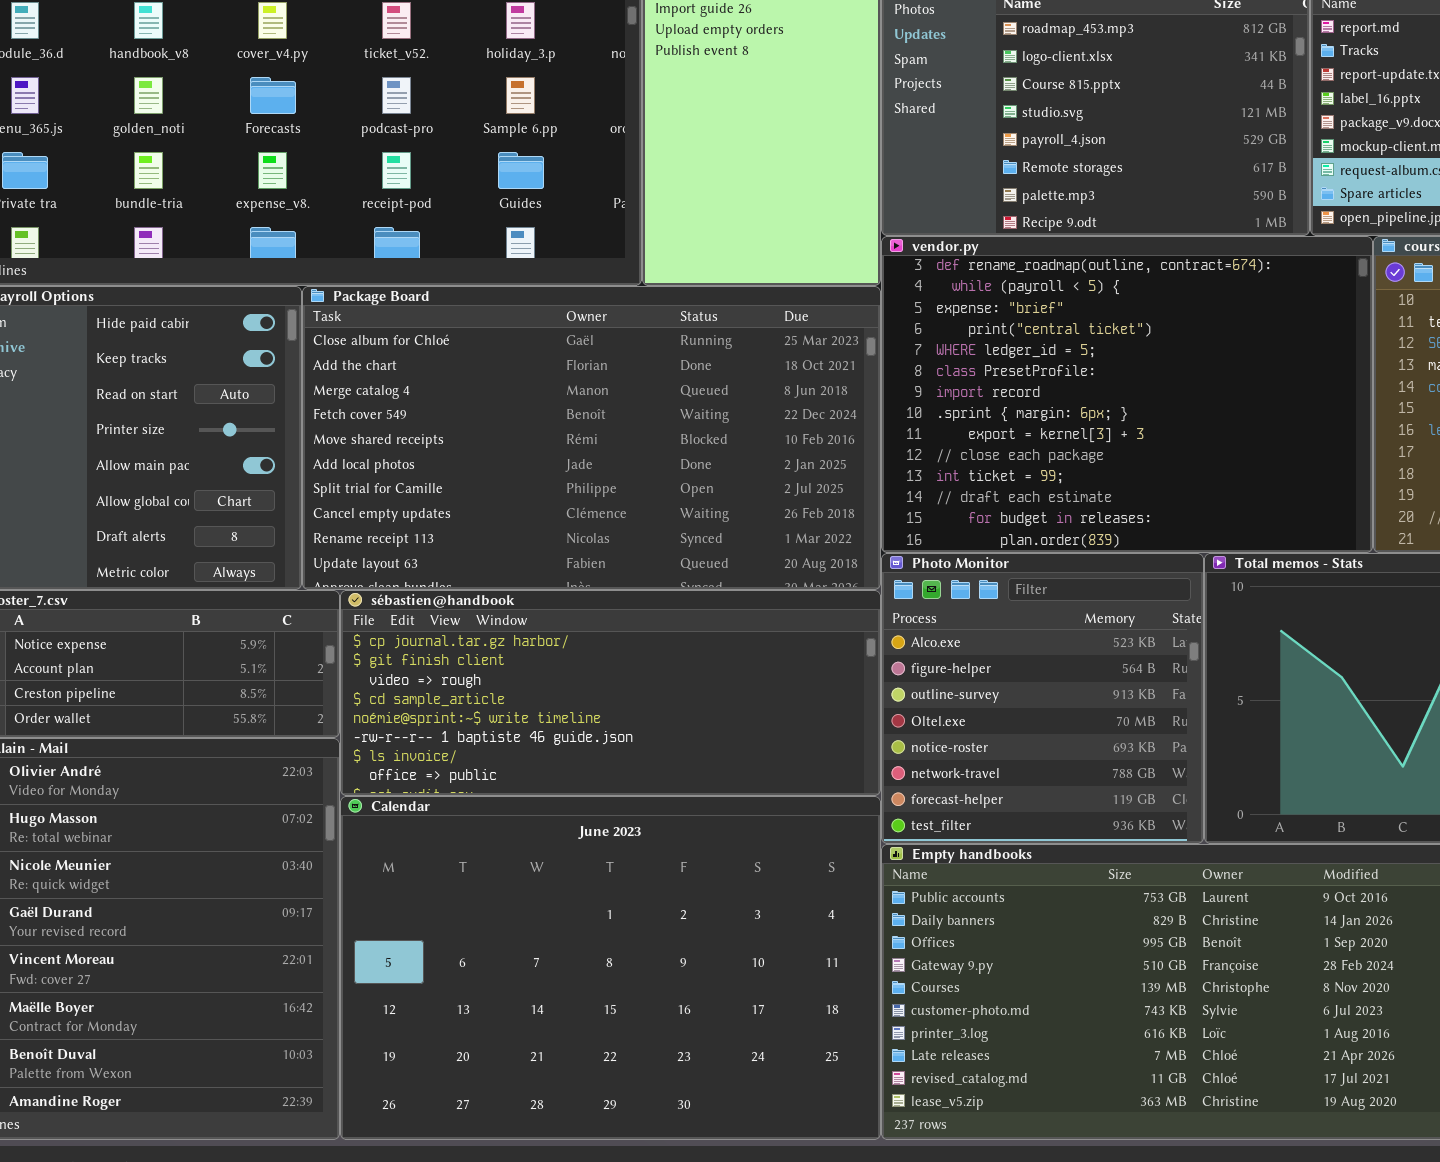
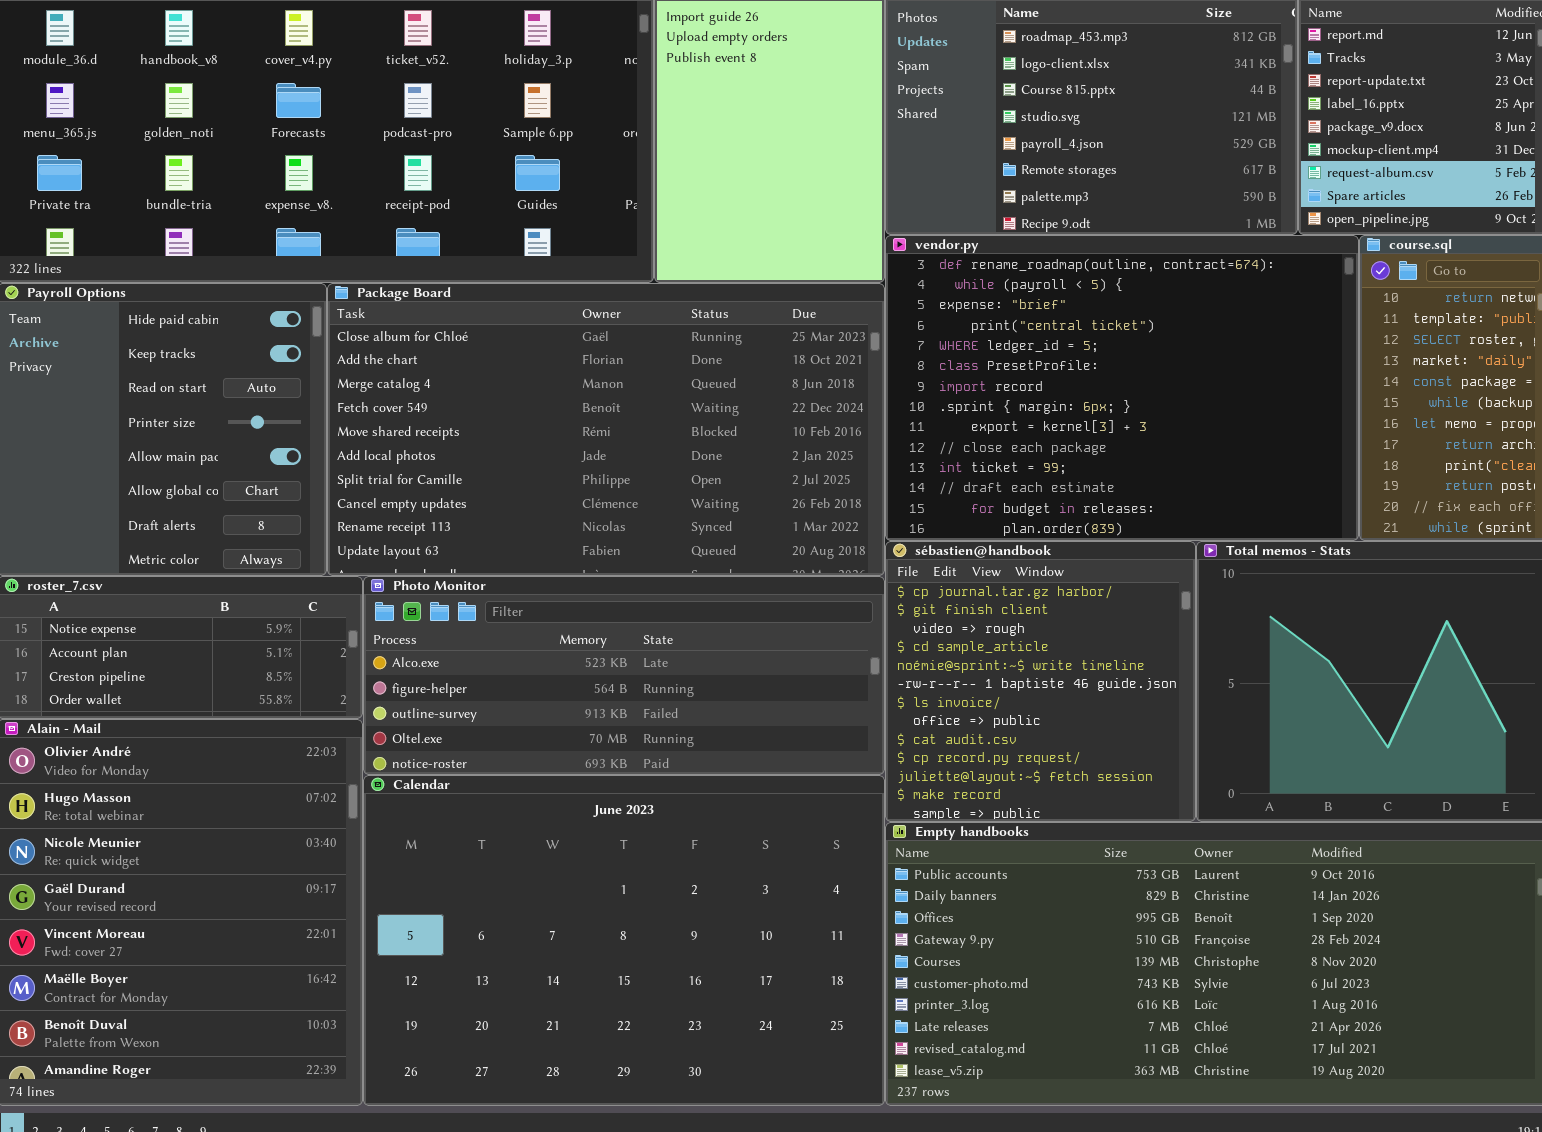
Photo Monitor: [881,553,1204,844] -> [363,576,885,775], moved, resized
sébastien@handbook: [340,590,881,796] -> [885,541,1196,822], moved, resized

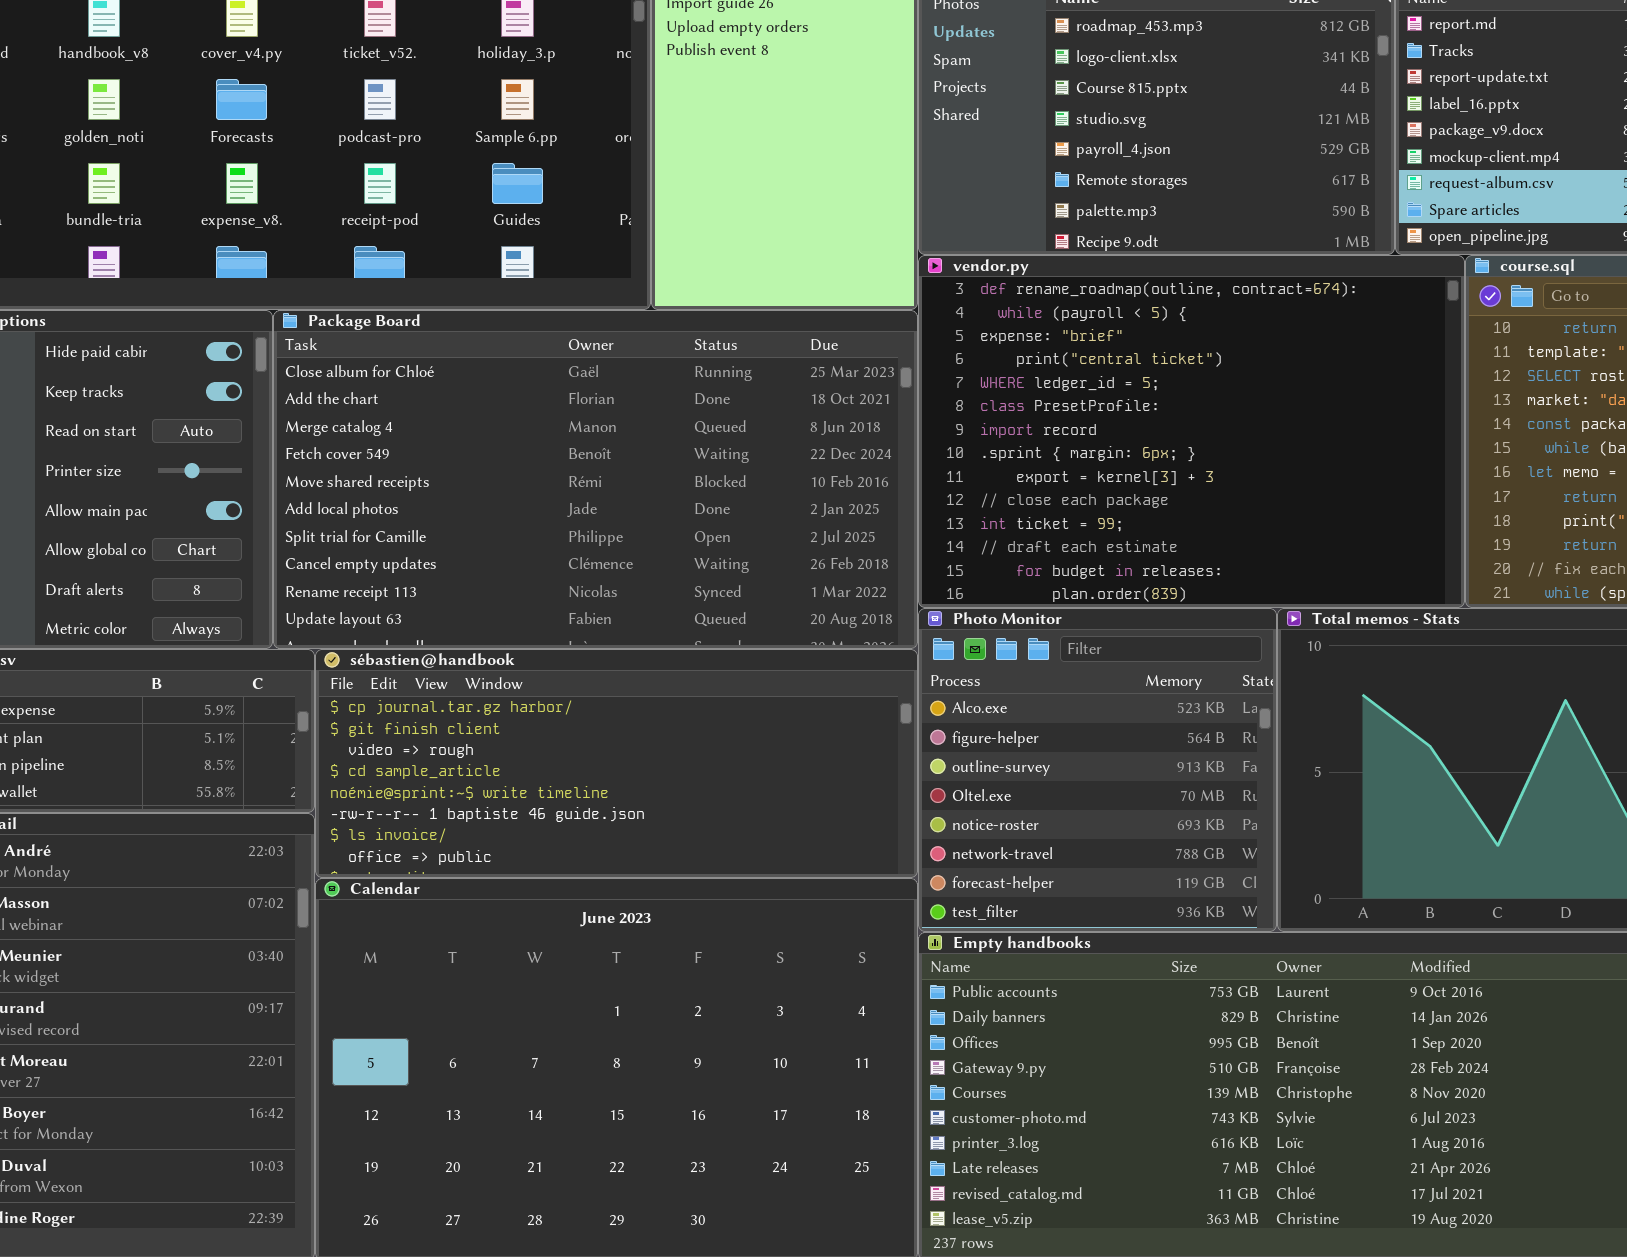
sébastien@handbook: [885,541,1196,822] -> [315,649,918,878], moved, resized
Photo Monitor: [363,576,885,775] -> [918,608,1277,932], moved, resized

